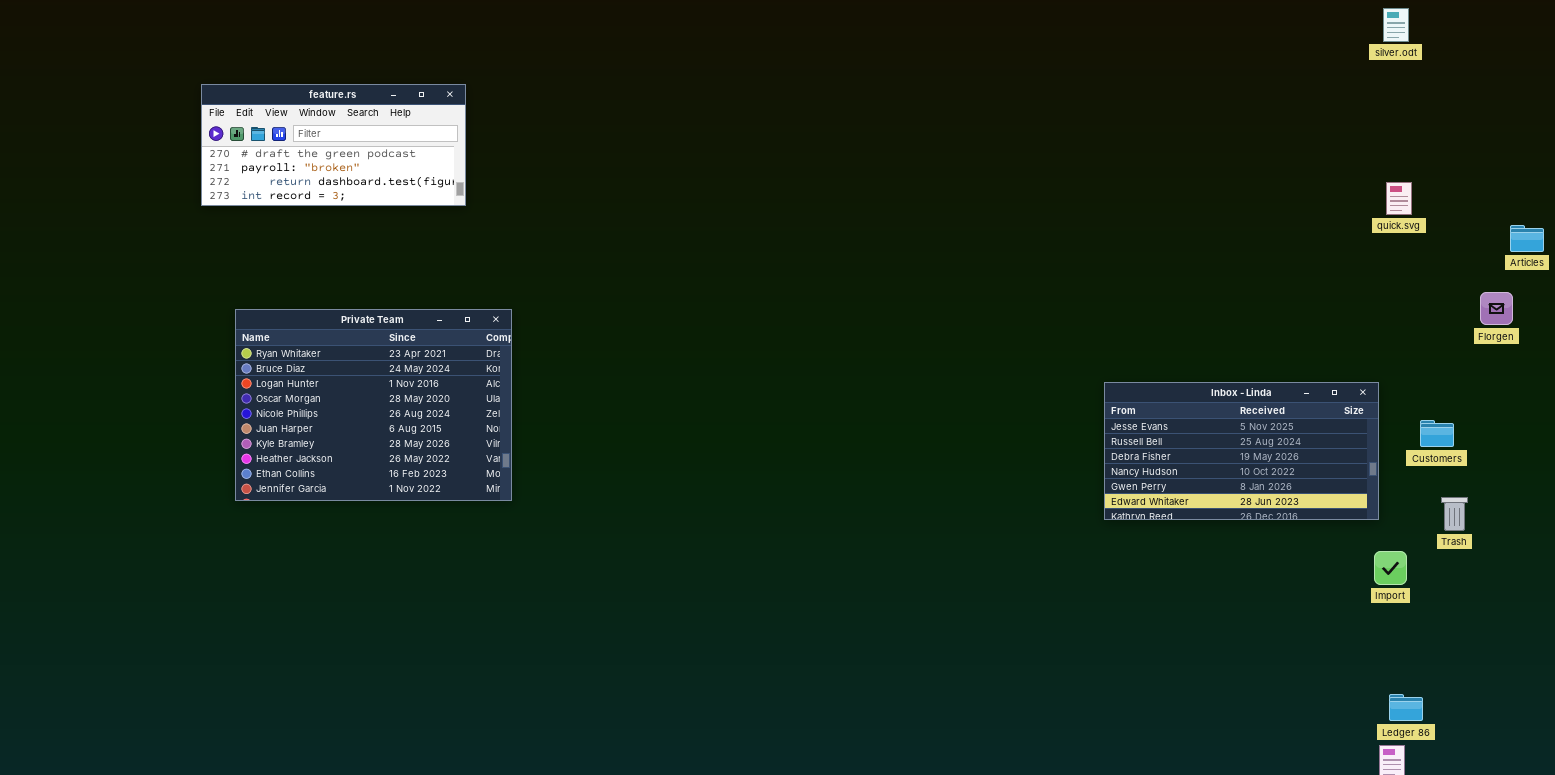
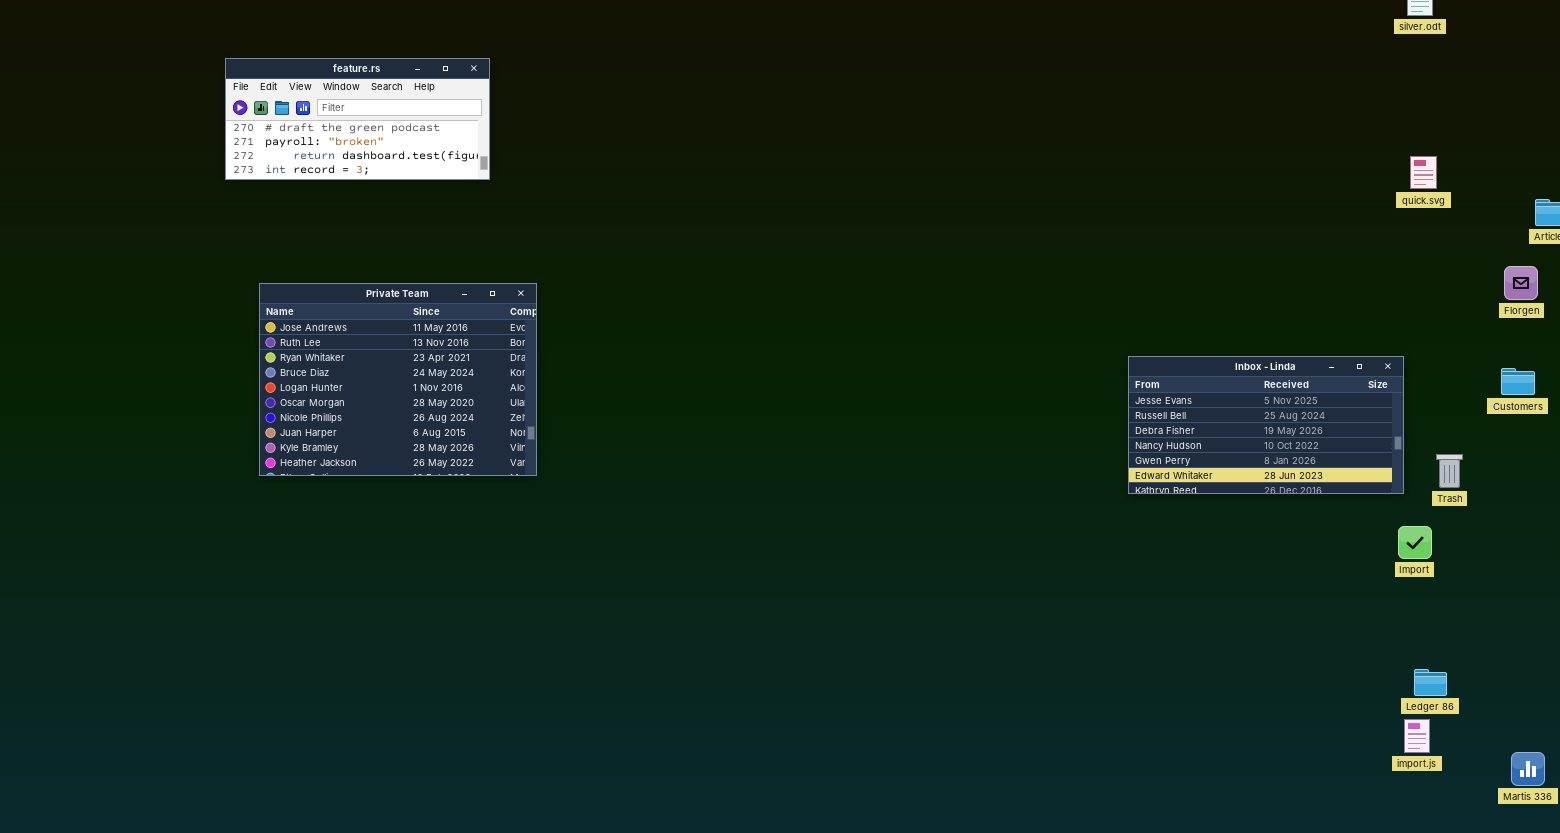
Private Team: [235,309,512,501] -> [259,283,537,476], scrolled up 2 rows
Customers: [1420,420,1454,447] -> [1501,368,1535,395], moved
Trash: [1441,497,1468,531] -> [1436,454,1463,488], moved

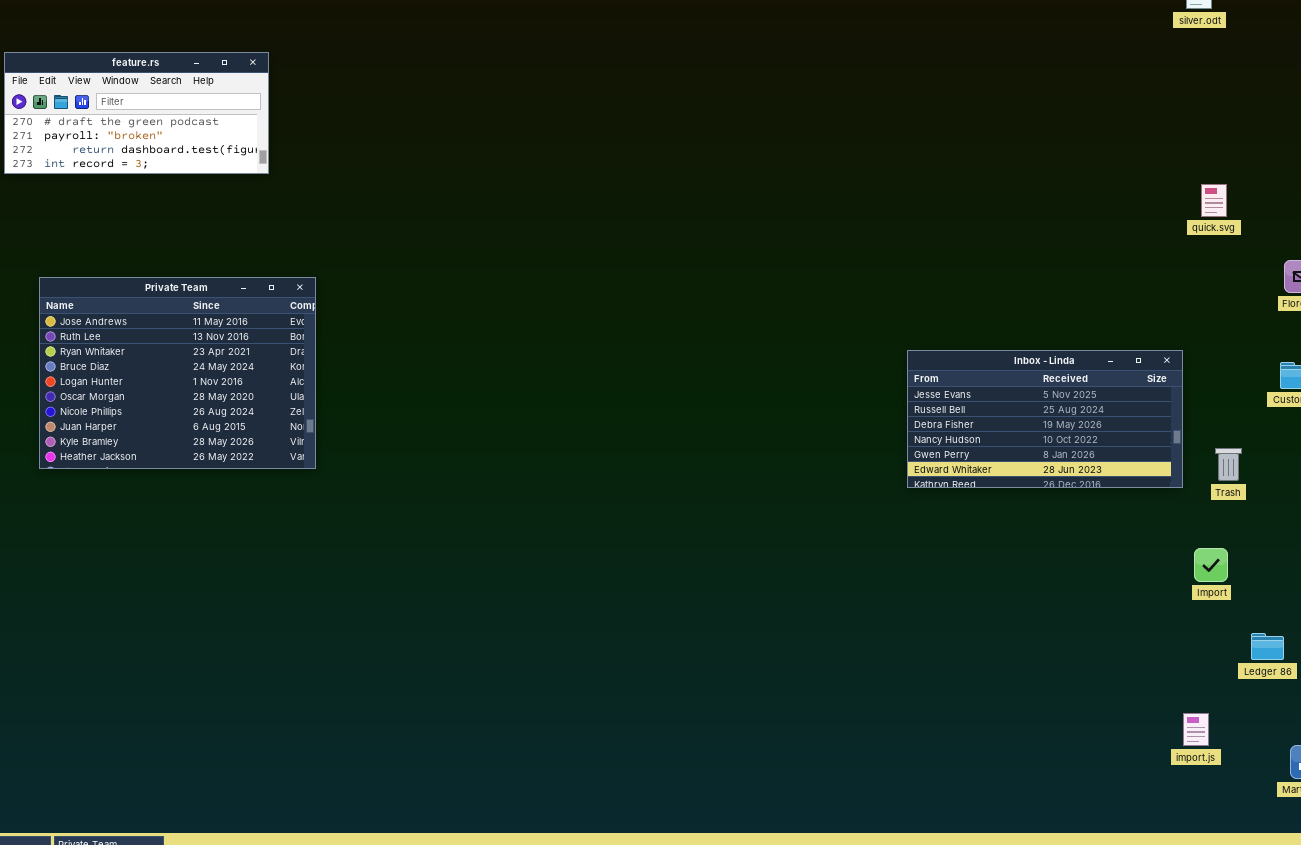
quick.svg: [1410,156,1437,189] -> [1201,184,1227,217], moved
Import: [1398,526,1432,559] -> [1194,548,1228,582], moved
Ledger 86: [1414,669,1447,696] -> [1251,633,1284,660], moved

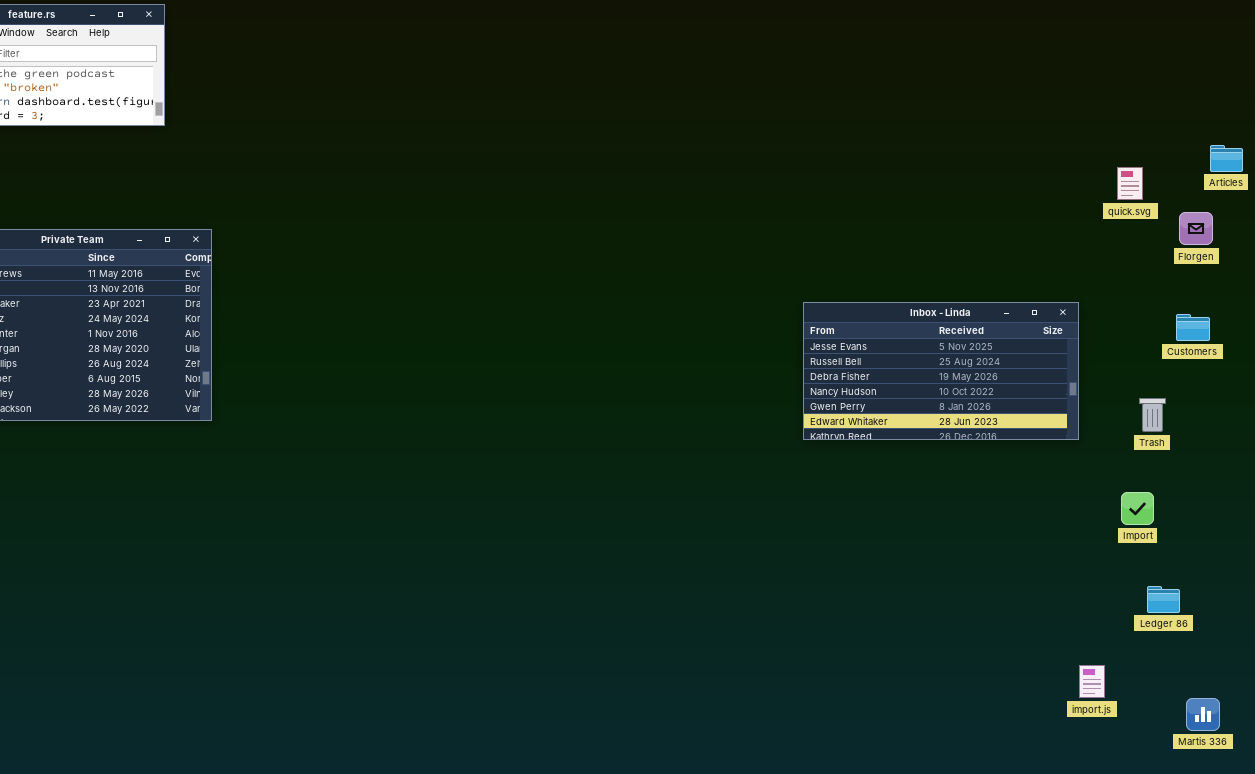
quick.svg: [1201,184,1227,217] -> [1117,167,1143,200], moved
Trash: [1215,448,1242,481] -> [1139,398,1166,432], moved
Import: [1194,548,1228,582] -> [1121,492,1154,525], moved

